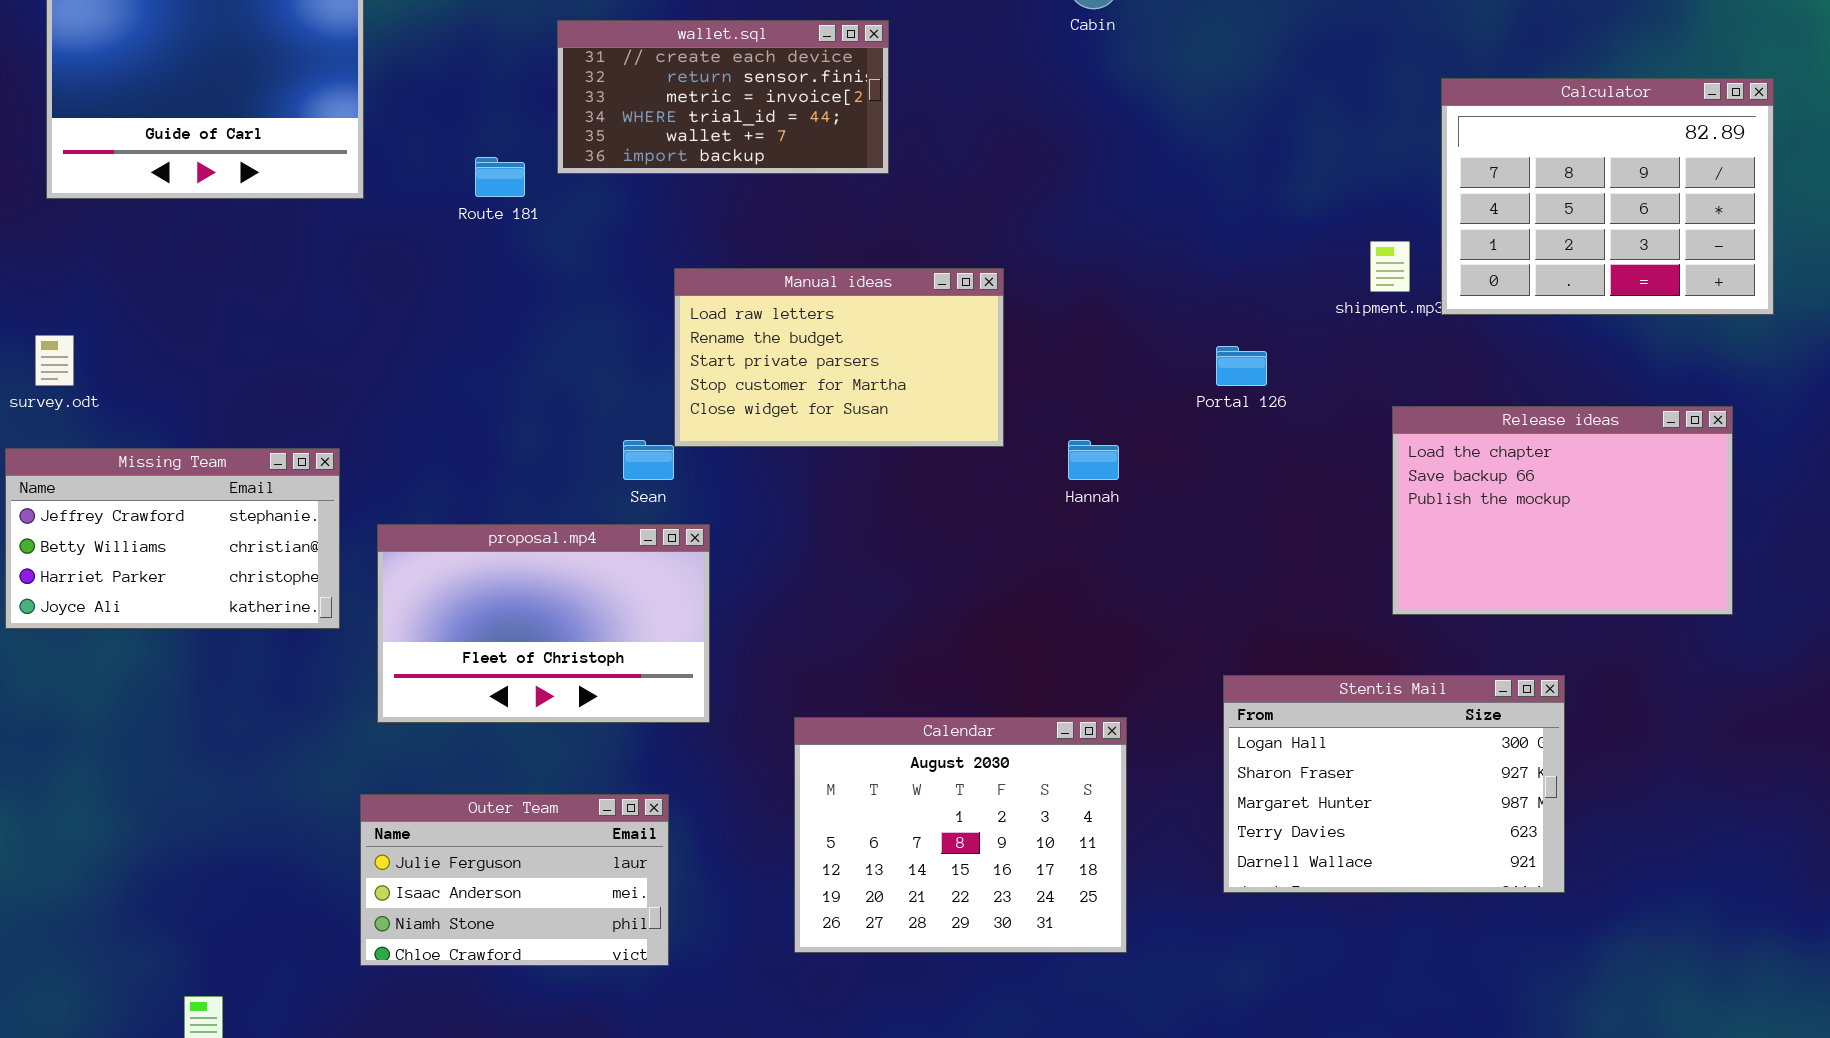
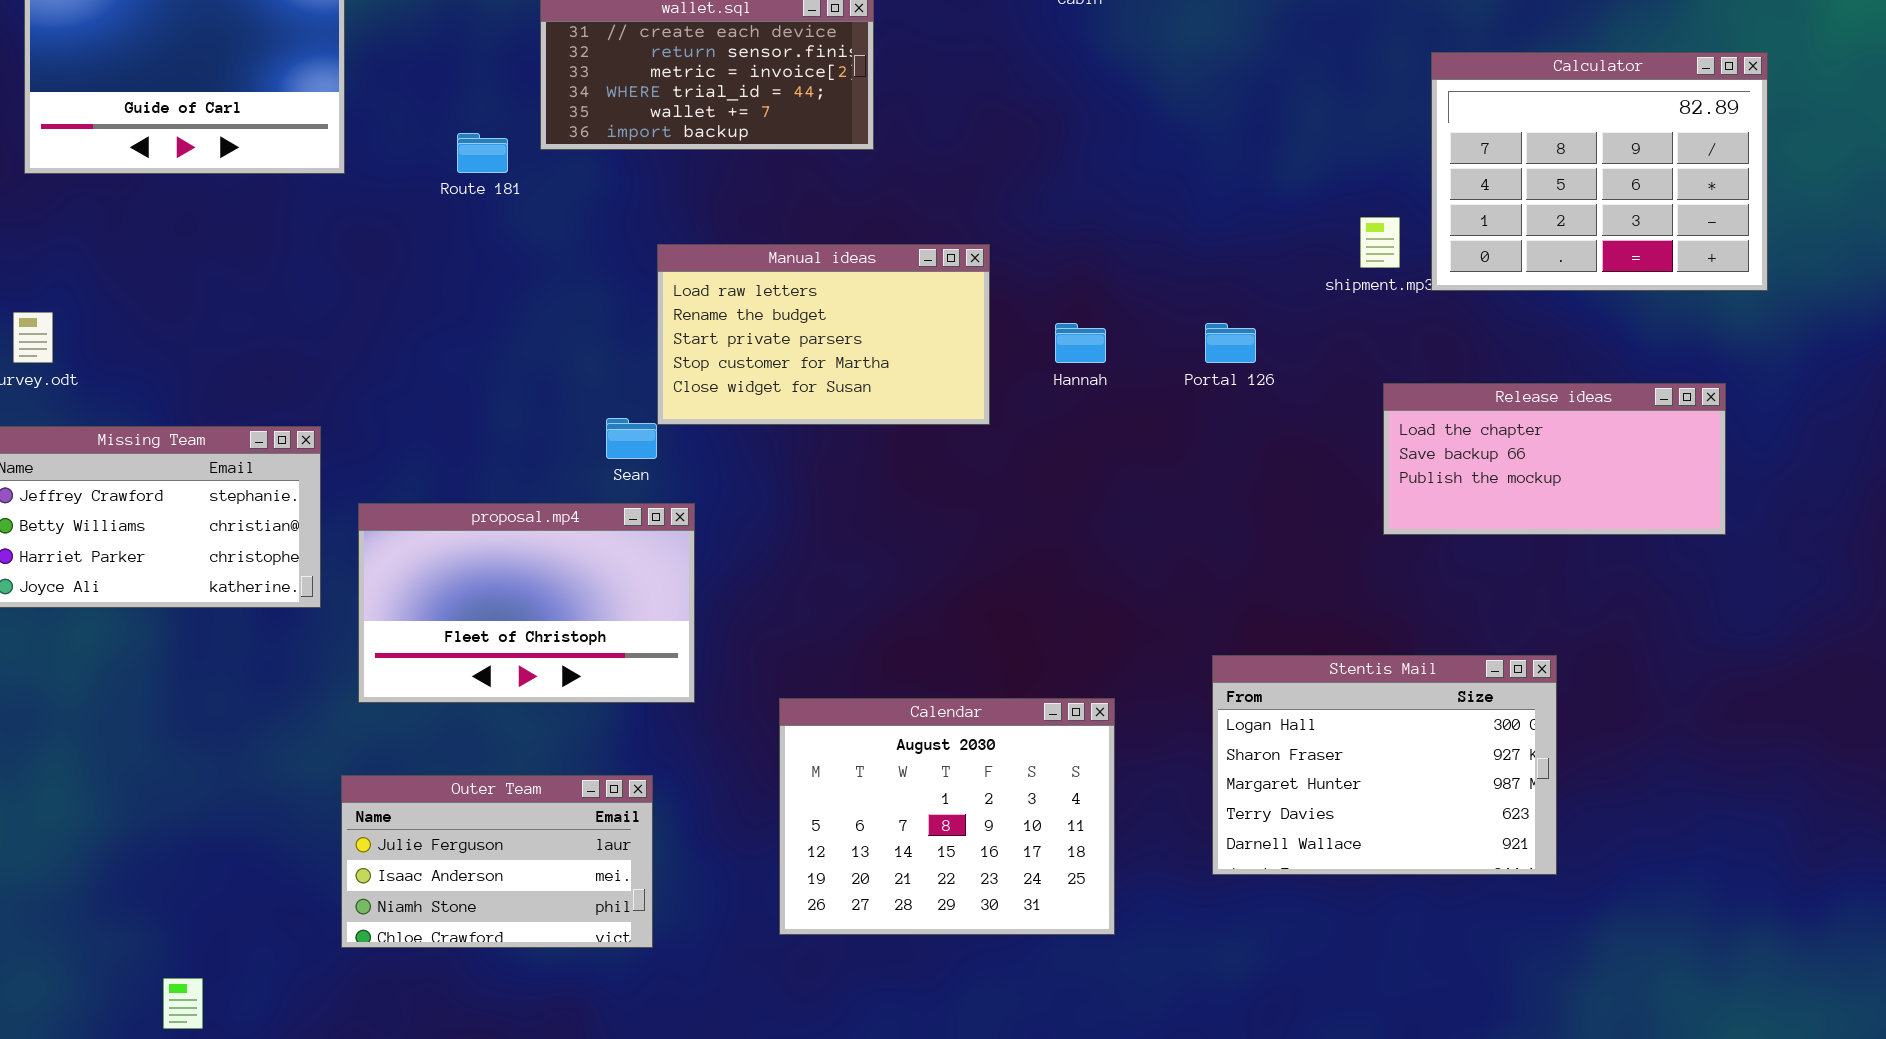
Release ideas: [1392,406,1733,615] -> [1383,383,1726,535], resized
Hannah: [1068,440,1119,480] -> [1055,323,1106,363], moved

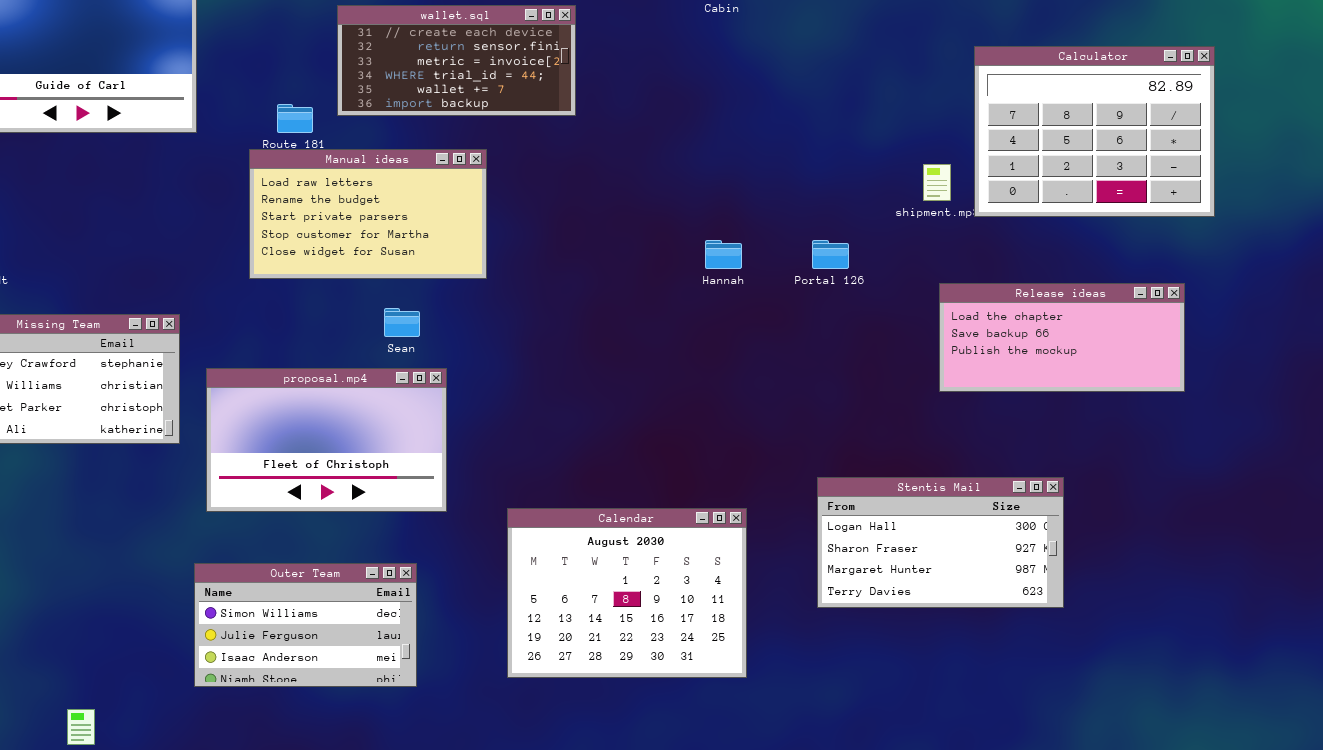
Manual ideas: [657,244,990,425] -> [249,149,487,279], moved
Stentis Mail: [1212,655,1557,875] -> [817,477,1064,608], resized
Outer Team: [341,775,653,948] -> [194,563,417,687], scrolled up 1 row

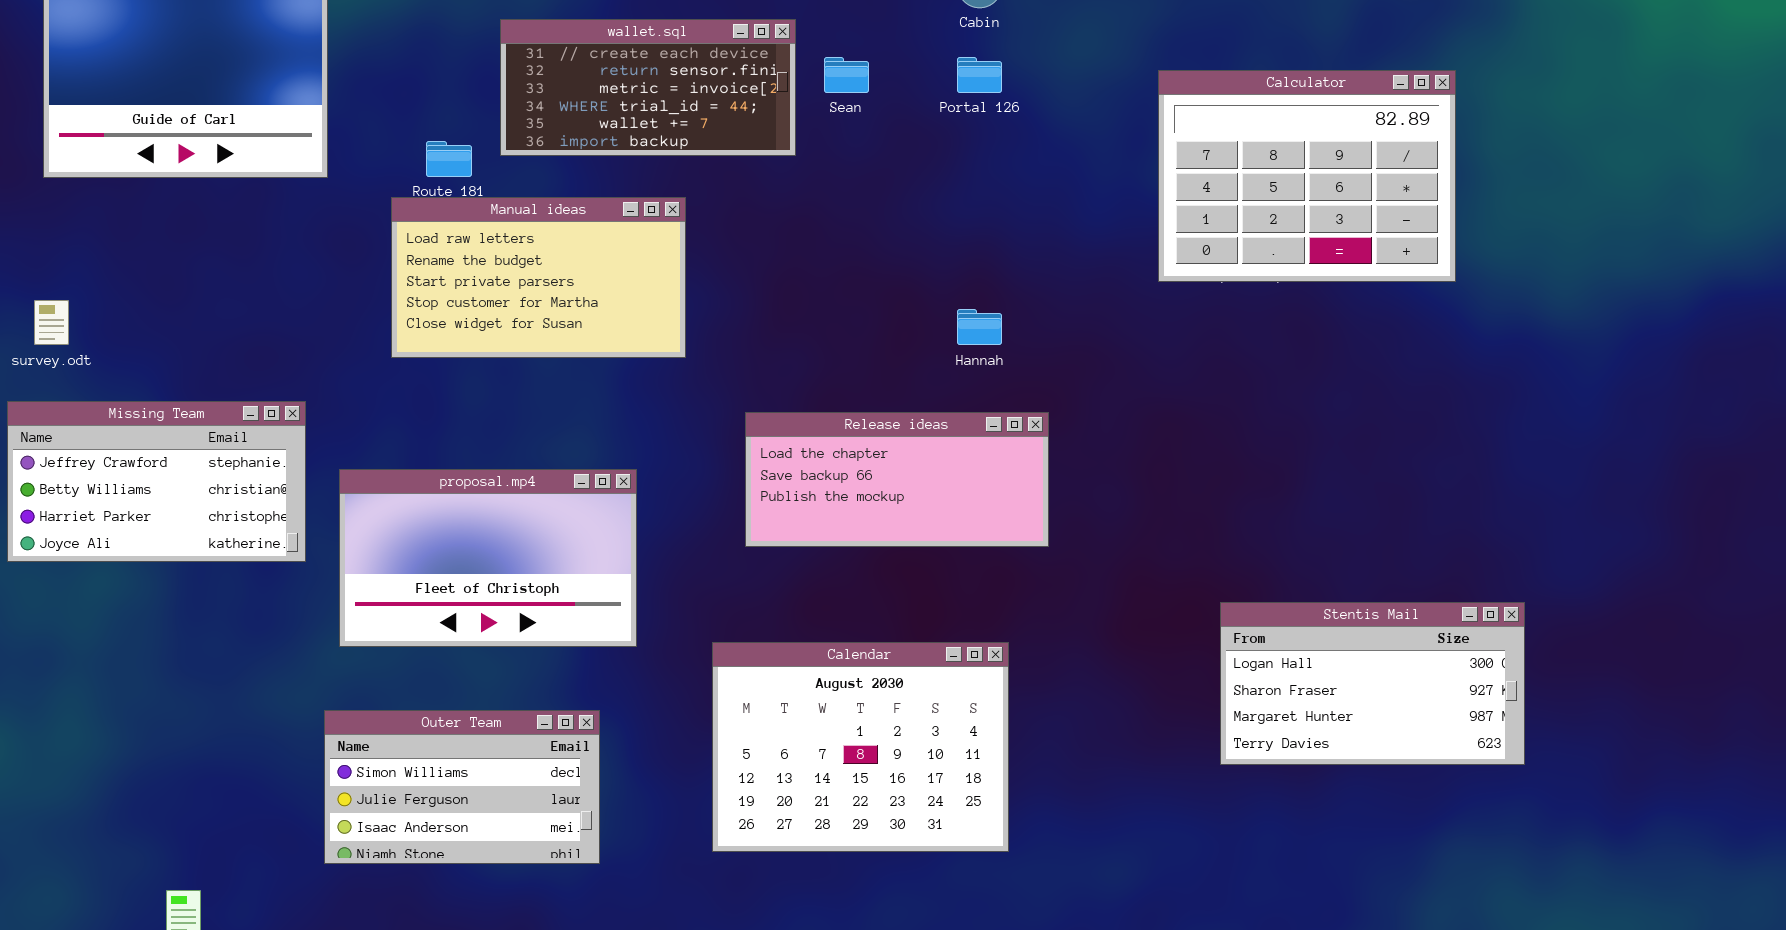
Calculator: [974,46,1215,217] -> [1158,70,1456,282], moved
Portal 126: [812,240,849,269] -> [957,57,1002,93], moved
Release ideas: [939,283,1185,392] -> [745,412,1049,547], moved
Sean: [384,308,420,337] -> [824,57,869,93], moved
Stentis Mail: [817,477,1064,608] -> [1220,602,1525,765], moved

